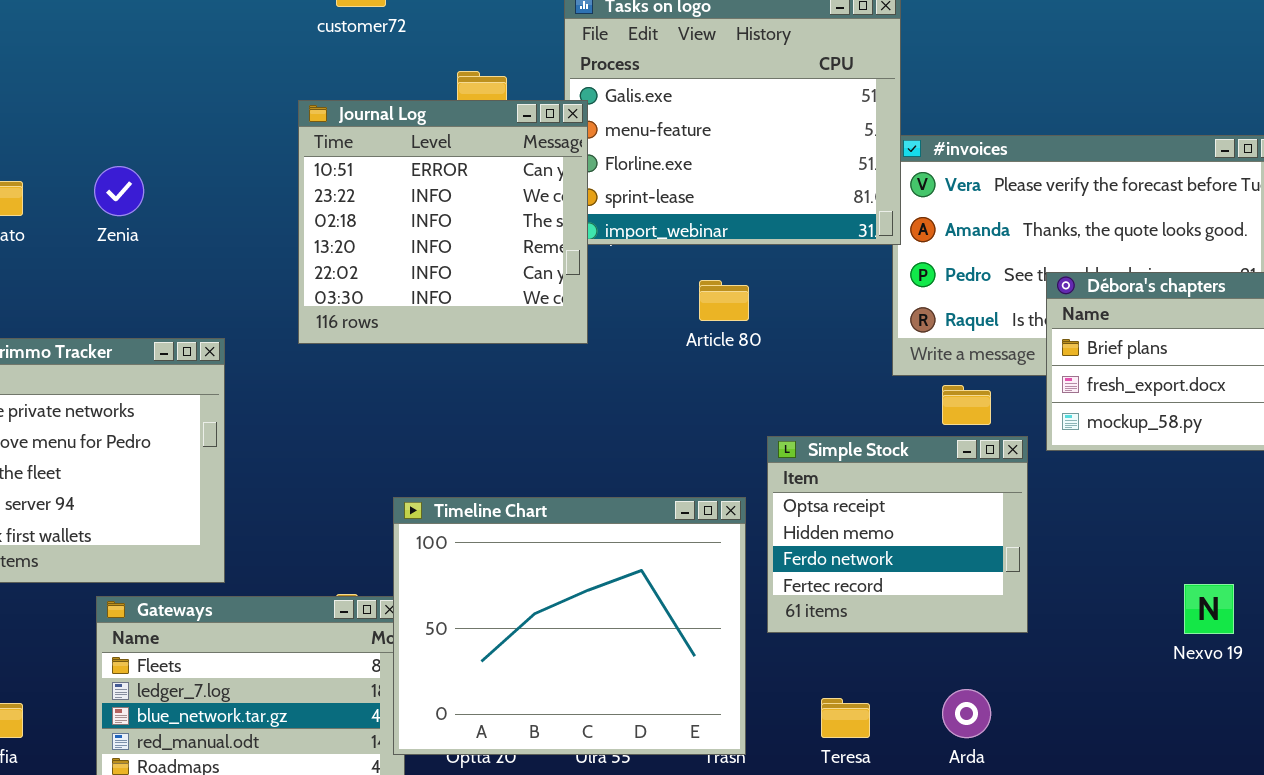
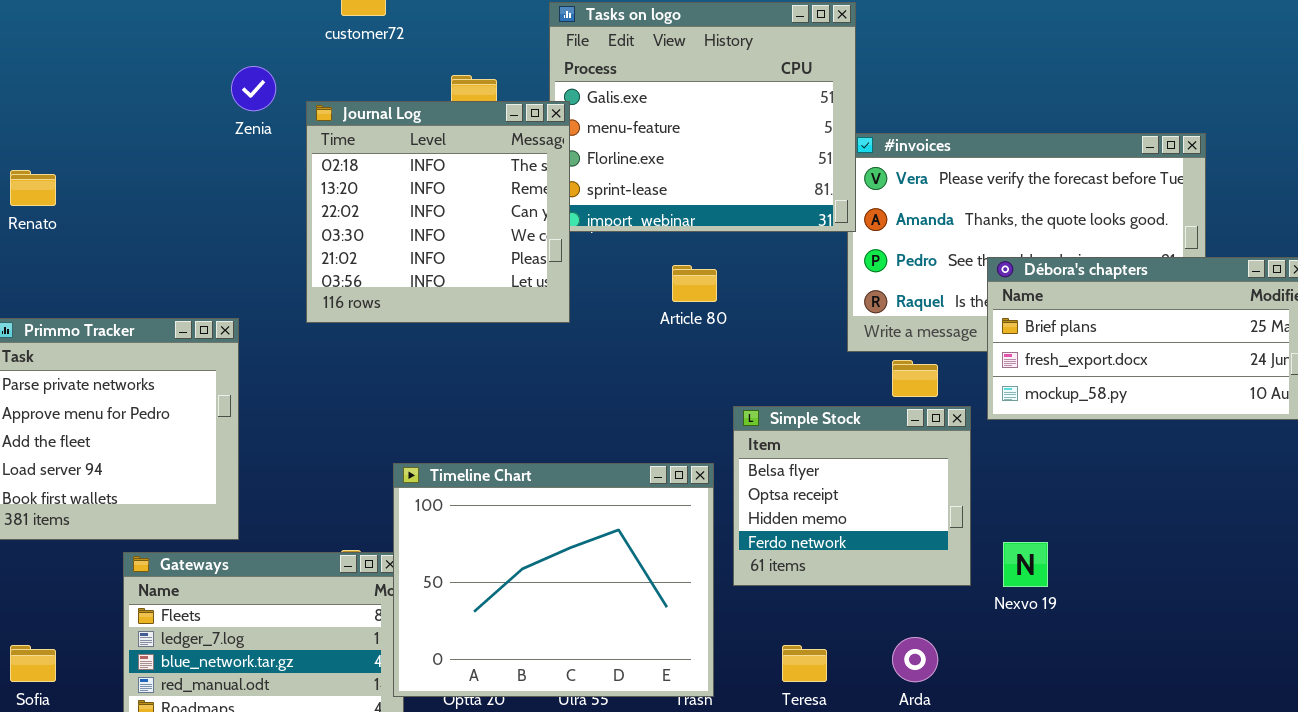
Journal Log: [298,100,588,344] -> [306,101,570,323], scrolled down 2 rows
Zenia: [94,166,144,216] -> [231,66,276,111], moved
Simple Stock: [767,436,1028,633] -> [733,406,971,586], scrolled up 1 row
Nexvo 19: [1184,584,1234,634] -> [1003,542,1048,587], moved

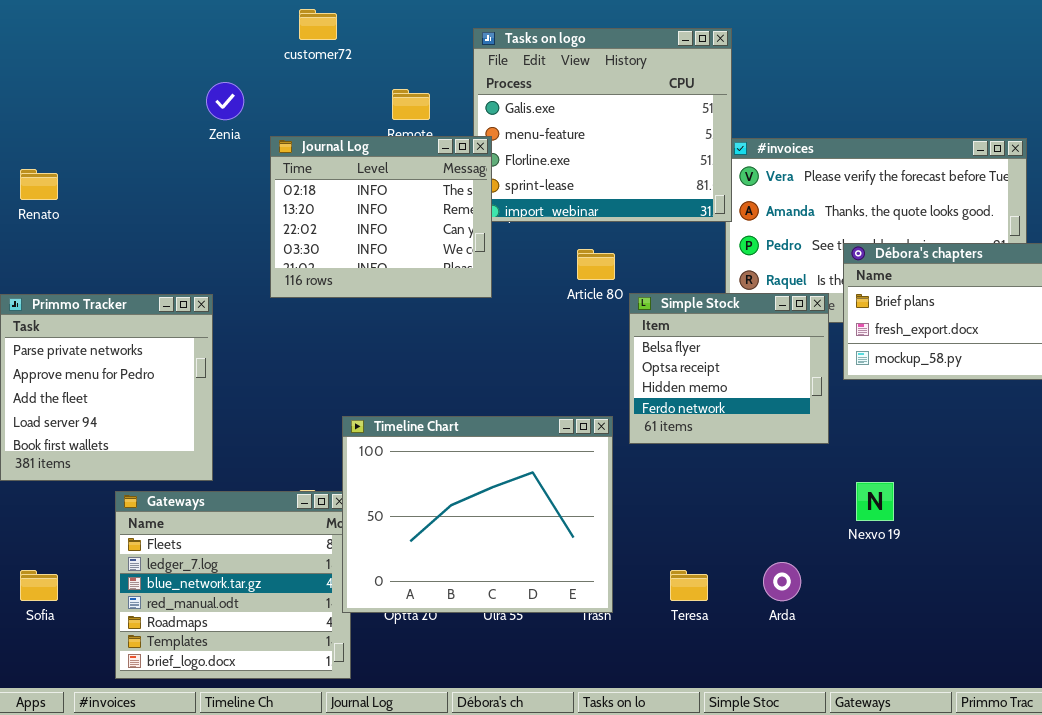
Journal Log: [306,101,570,323] -> [270,136,492,298], resized
Simple Stock: [733,406,971,586] -> [629,293,829,444], moved

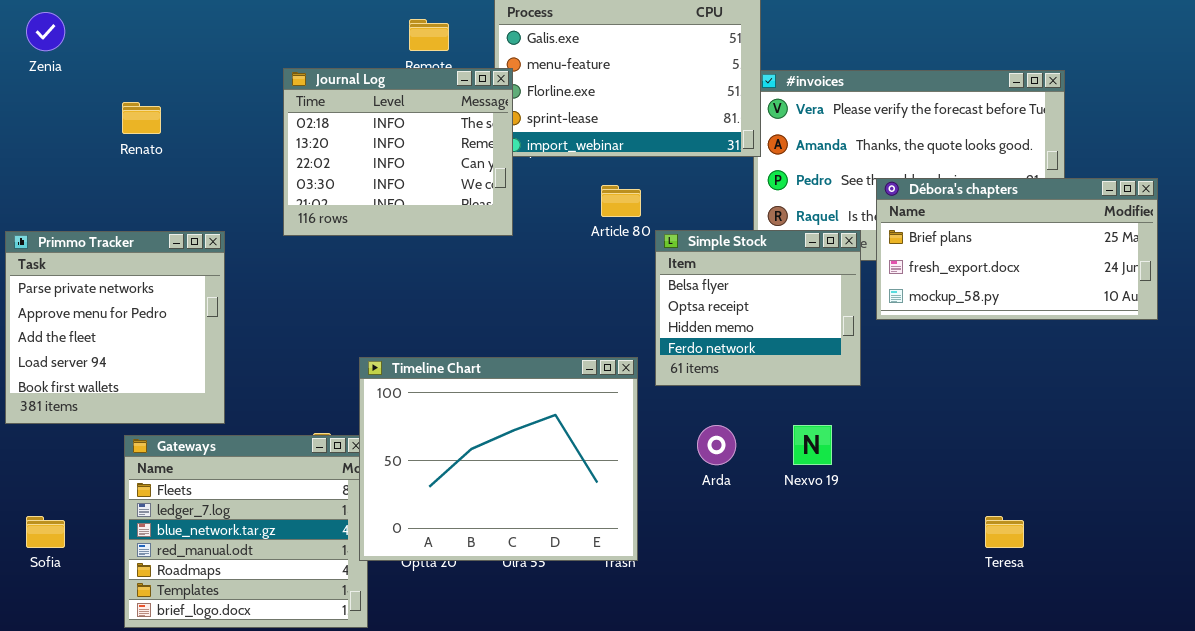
Zenia: [206,82,244,120] -> [26,12,65,51], moved
Renato: [20,169,58,200] -> [122,102,161,134], moved
Nexvo 19: [856,482,894,521] -> [793,425,832,465], moved
Arda: [763,562,801,601] -> [697,425,736,465], moved
Teresa: [670,570,708,601] -> [985,516,1024,548], moved

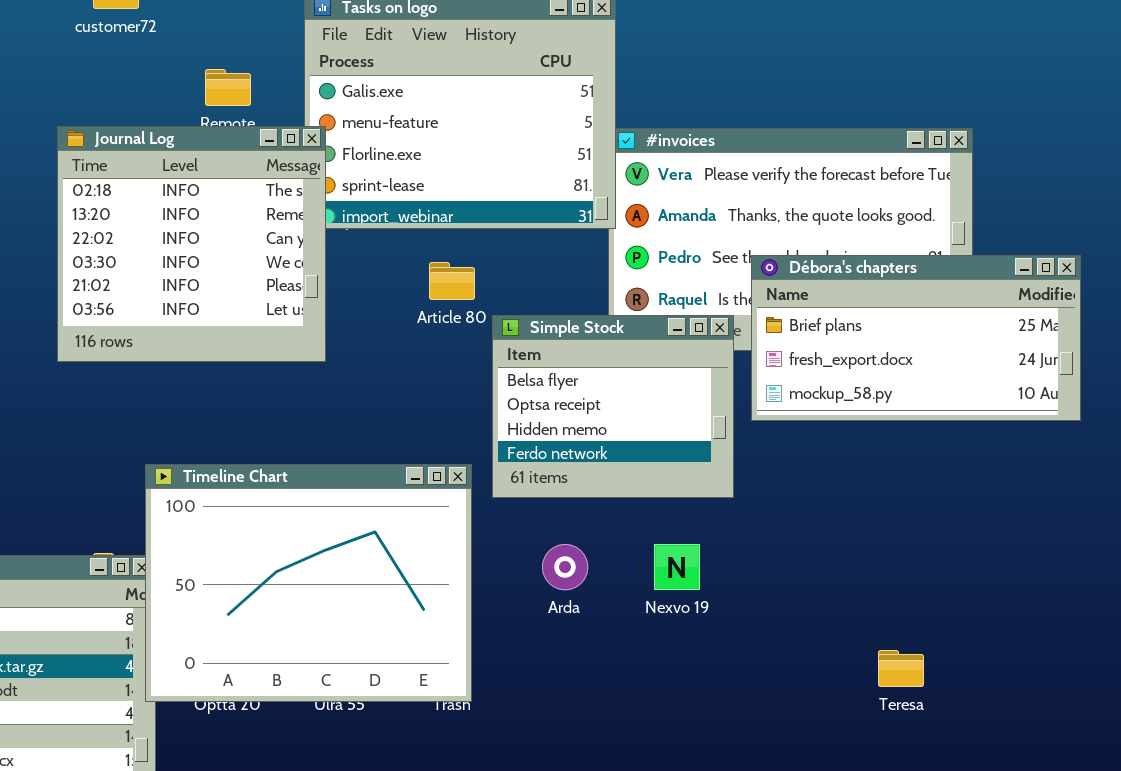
Journal Log: [283,68,513,236] -> [57,126,326,362], resized

